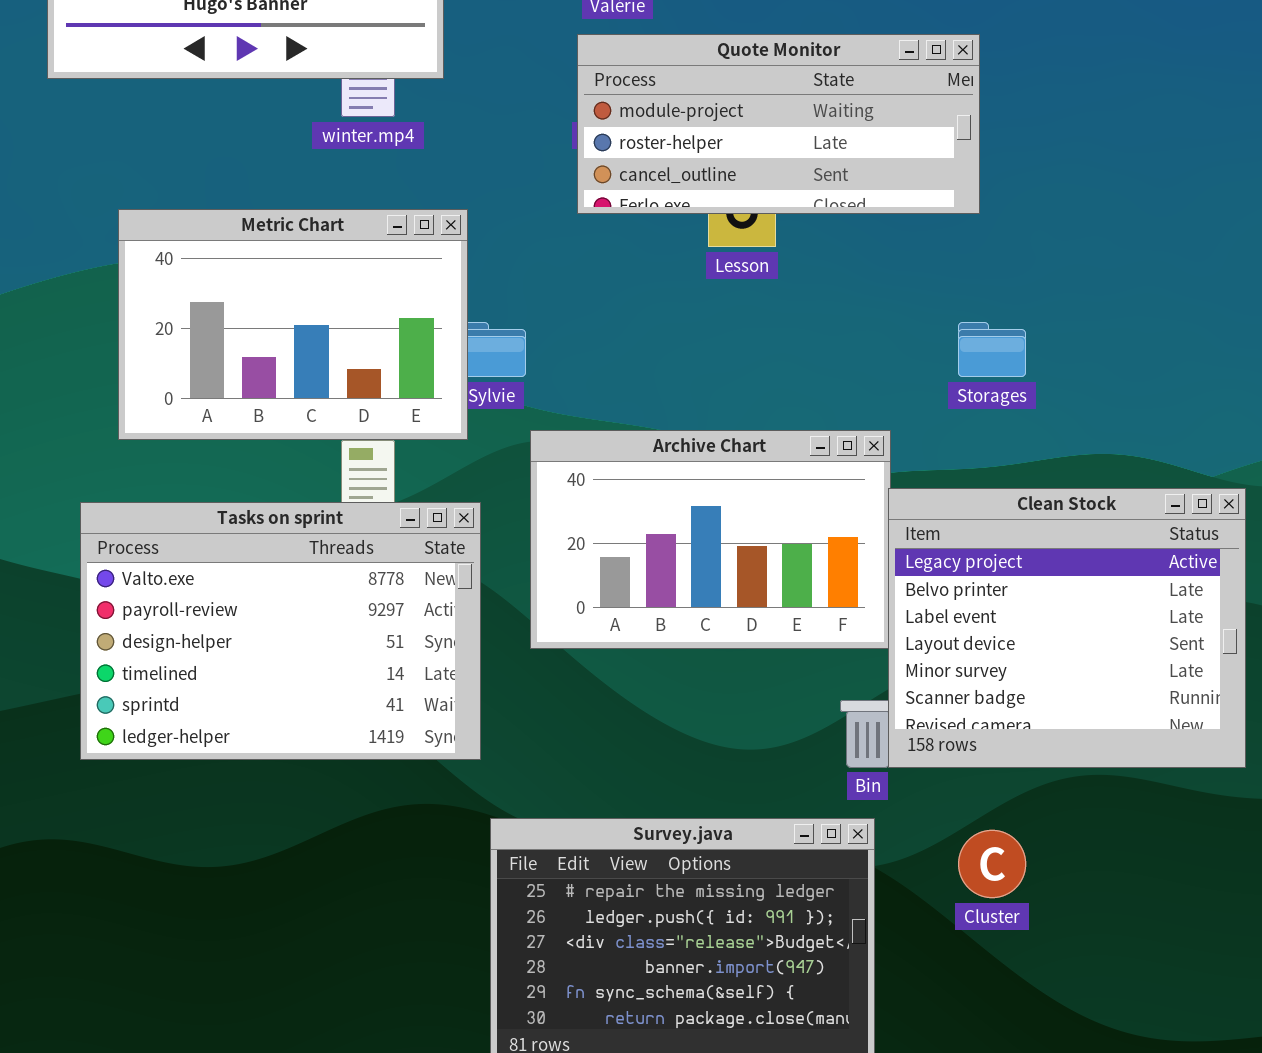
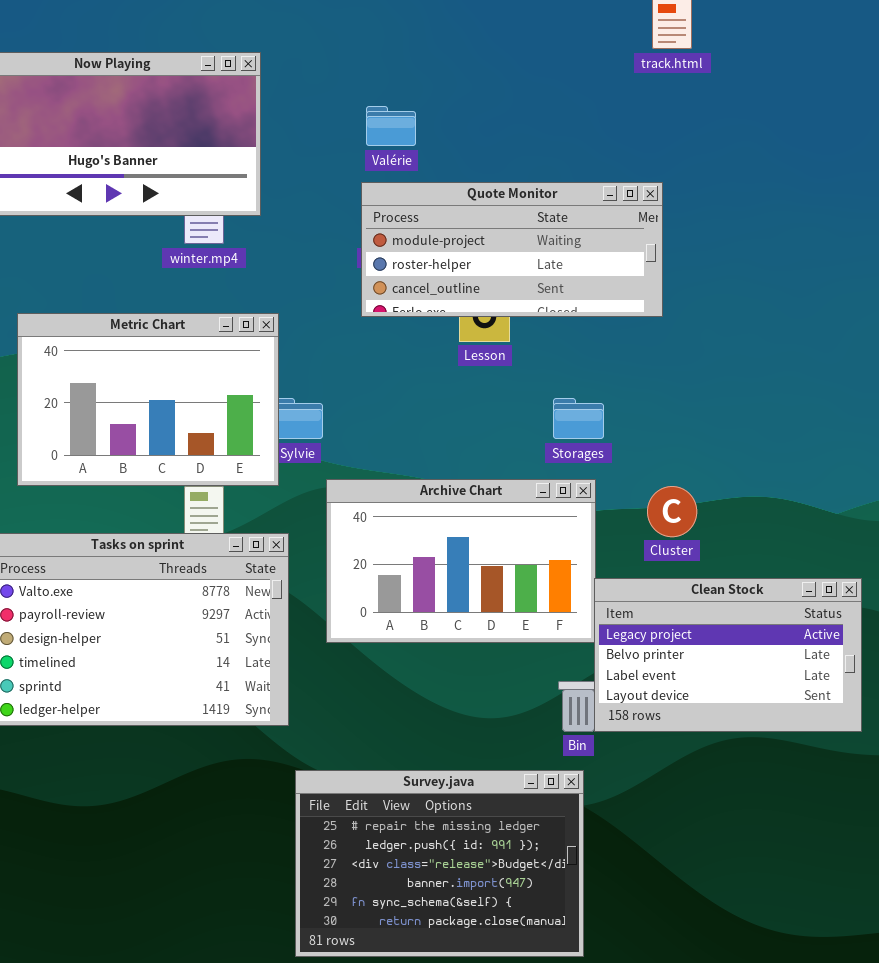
Storages: [958,322,1026,377] -> [553,398,604,439], moved
Clean Stock: [888,488,1246,768] -> [594,578,862,732], resized
Cluster: [958,830,1026,898] -> [647,486,697,537], moved

